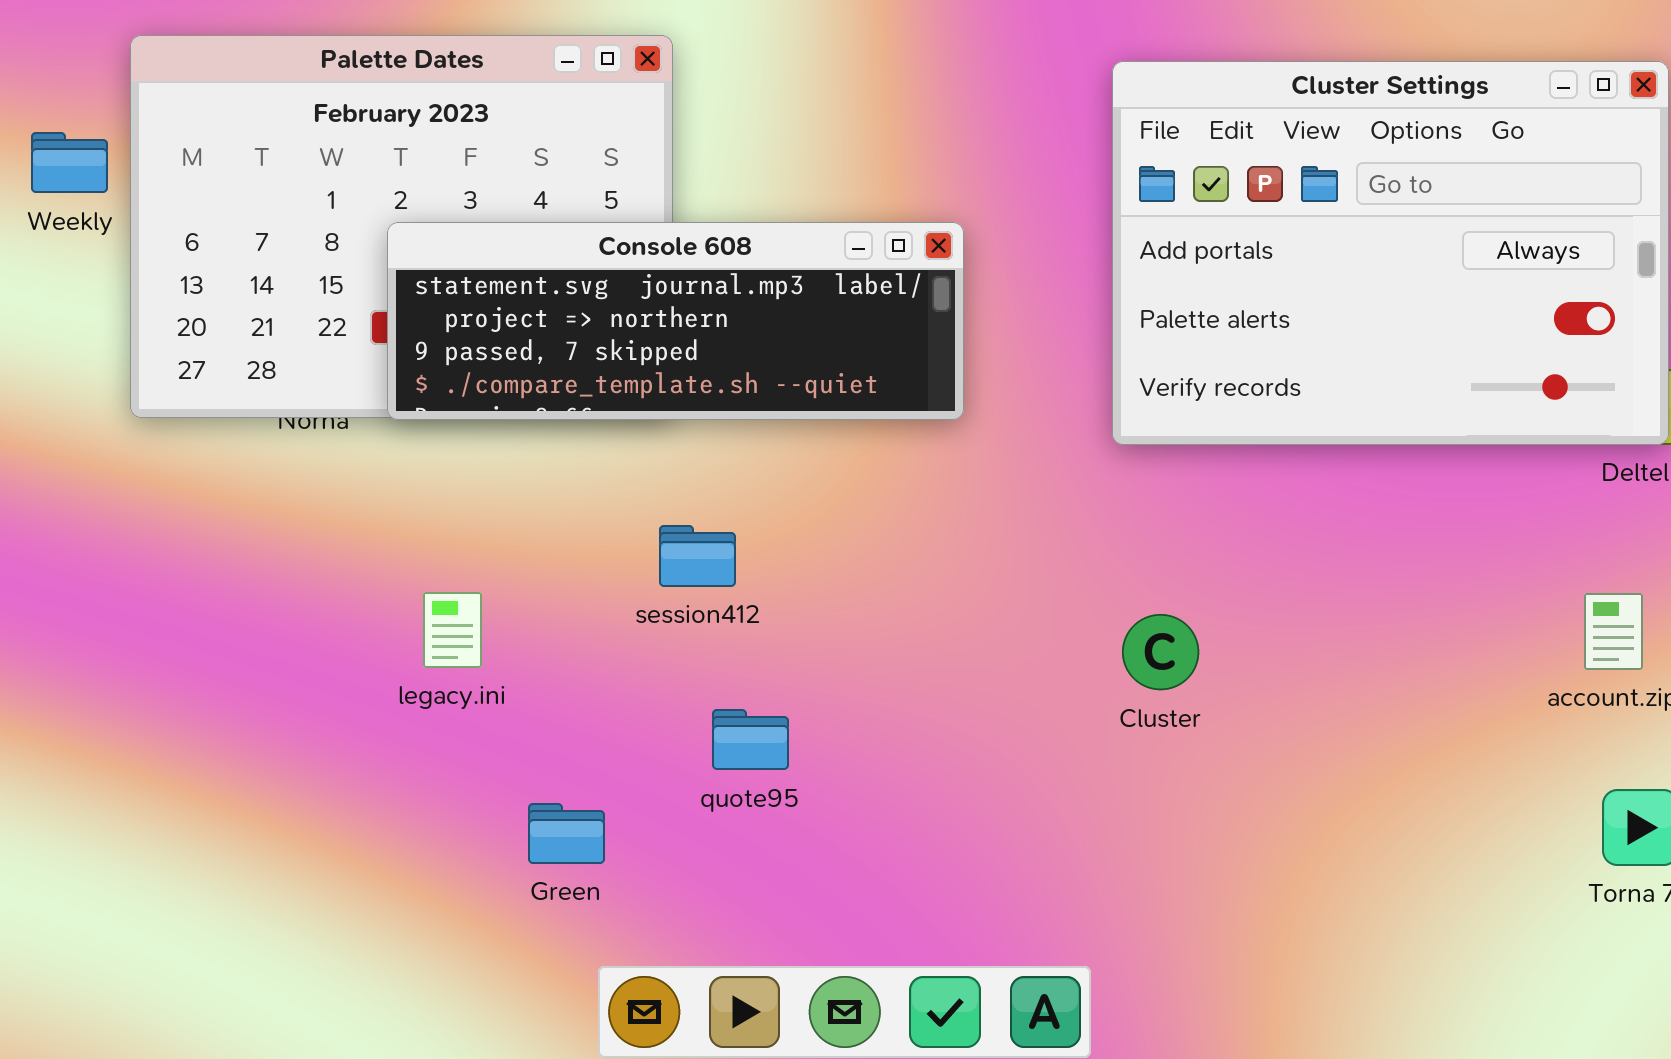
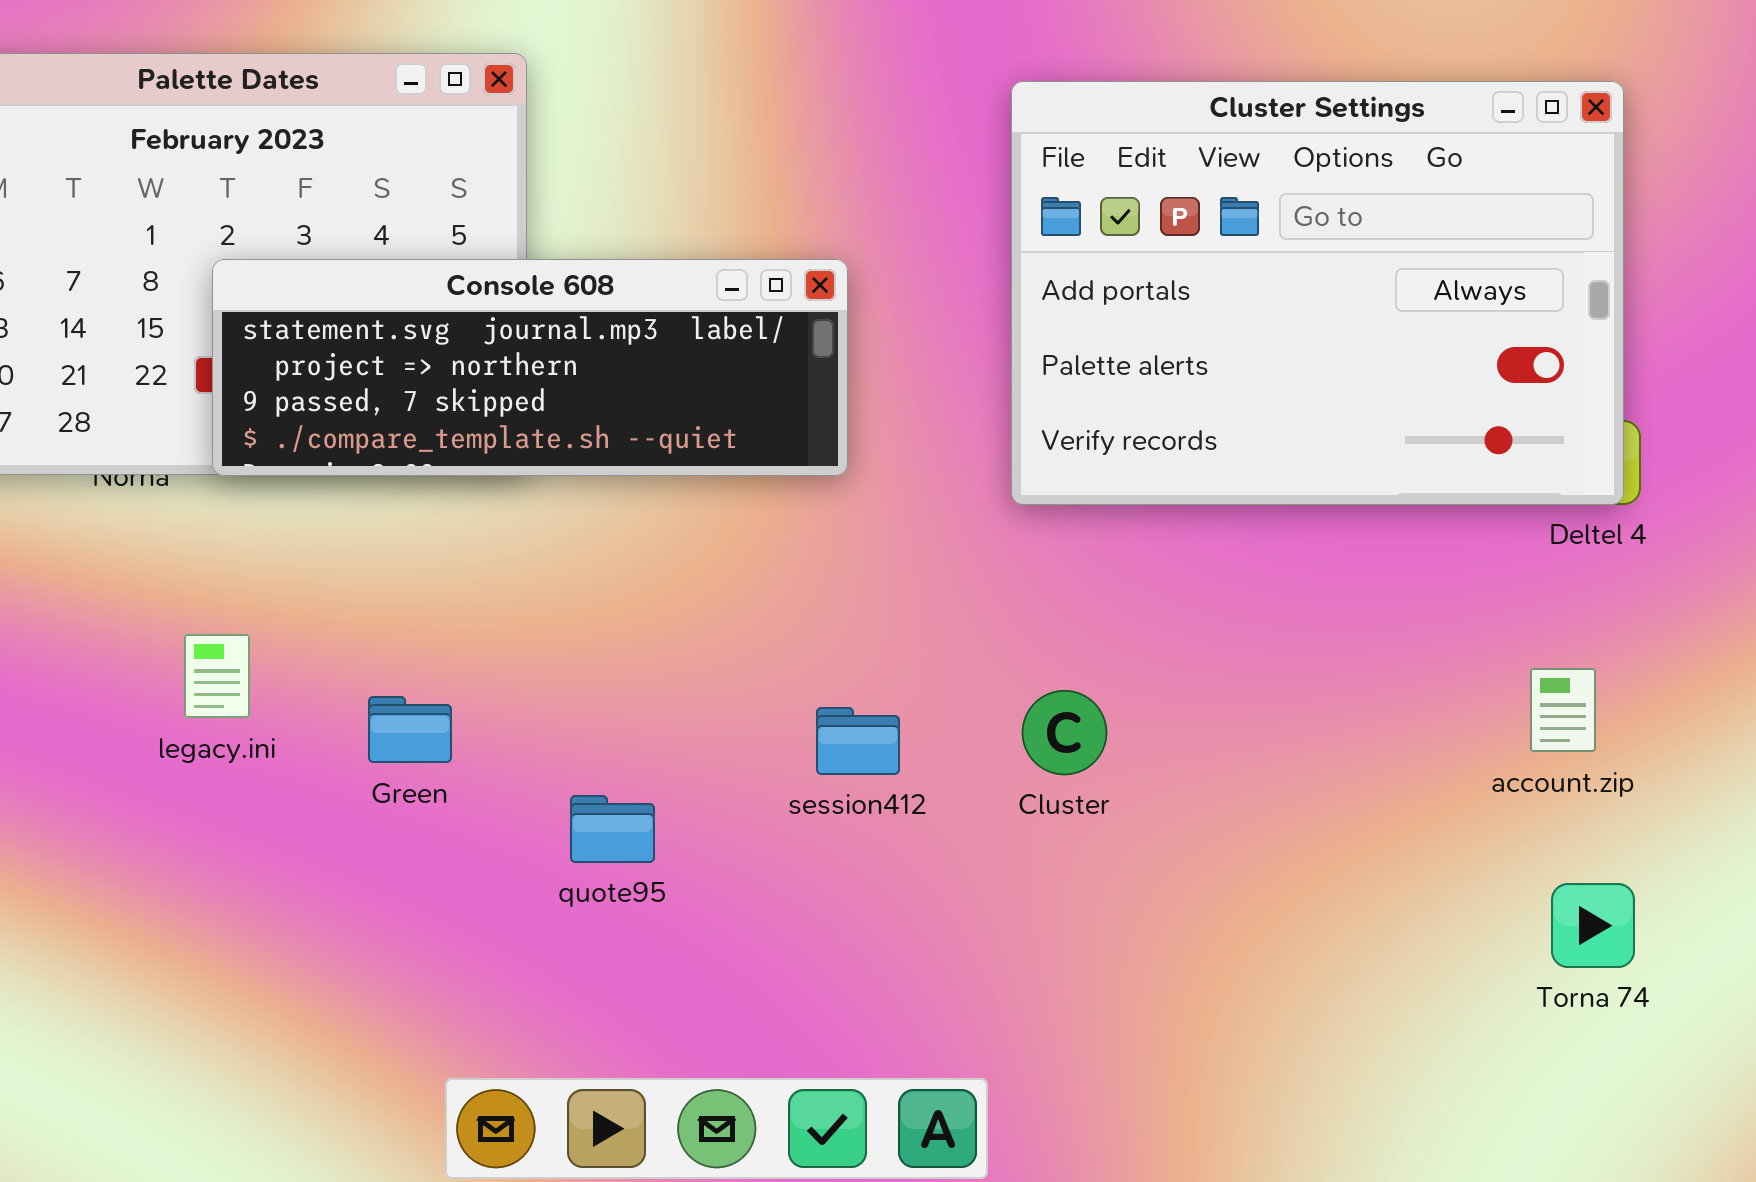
session412: [659,525,736,587] -> [816,707,900,775], moved
legacy.ini: [423,592,482,668] -> [184,634,250,718], moved
Green: [528,803,605,864] -> [368,696,452,763], moved

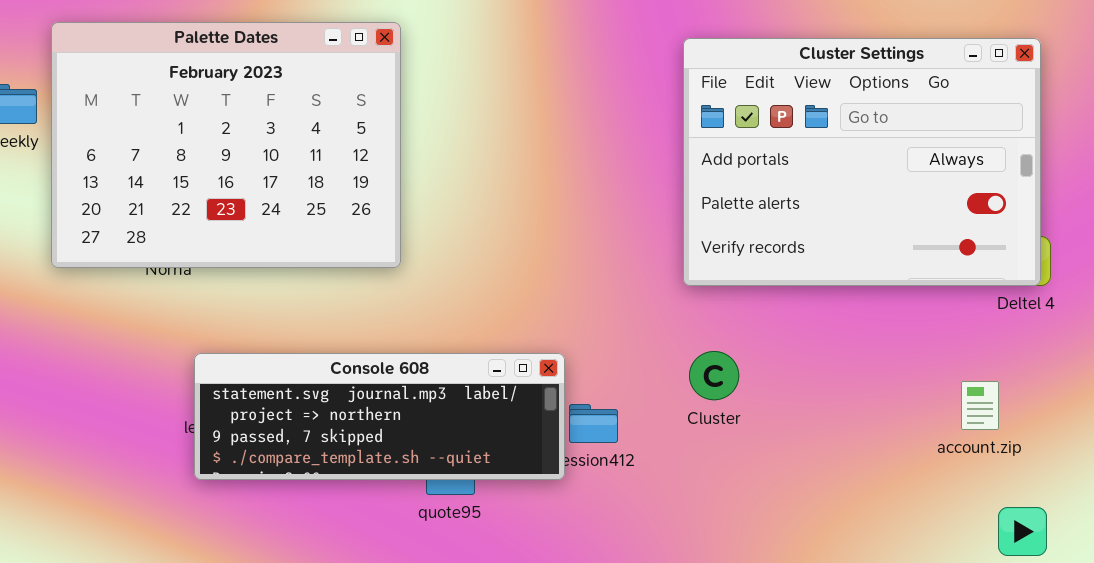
Console 608: [212,259,848,476] -> [194,353,565,480], moved
account.zip: [1530,668,1596,752] -> [961,381,999,430], moved
Cluster: [1022,690,1107,775] -> [689,351,739,400], moved

